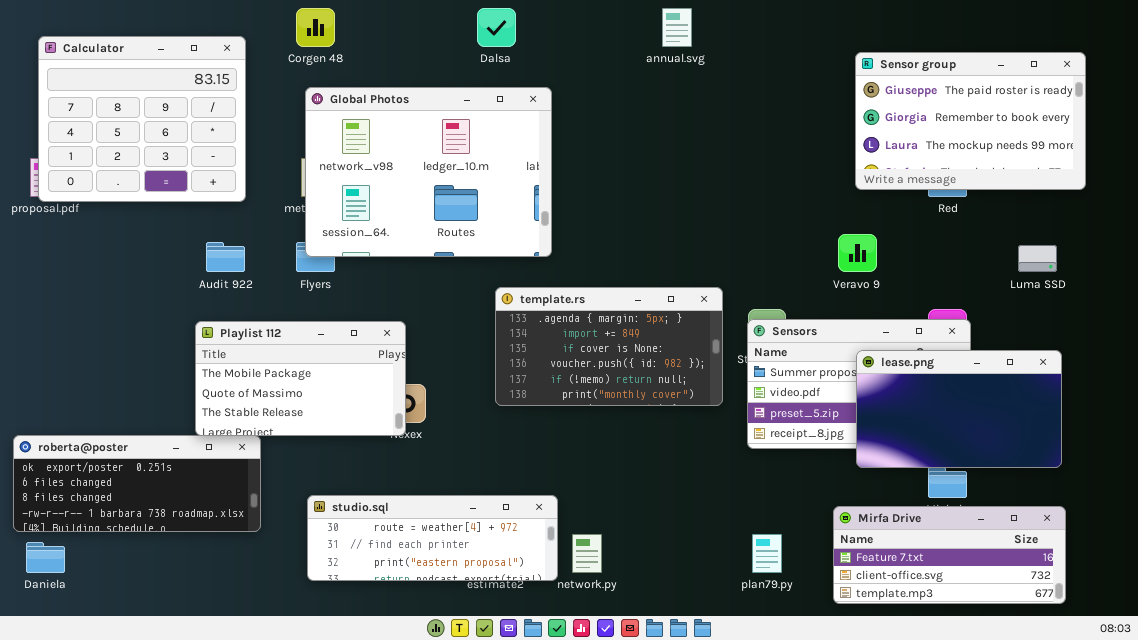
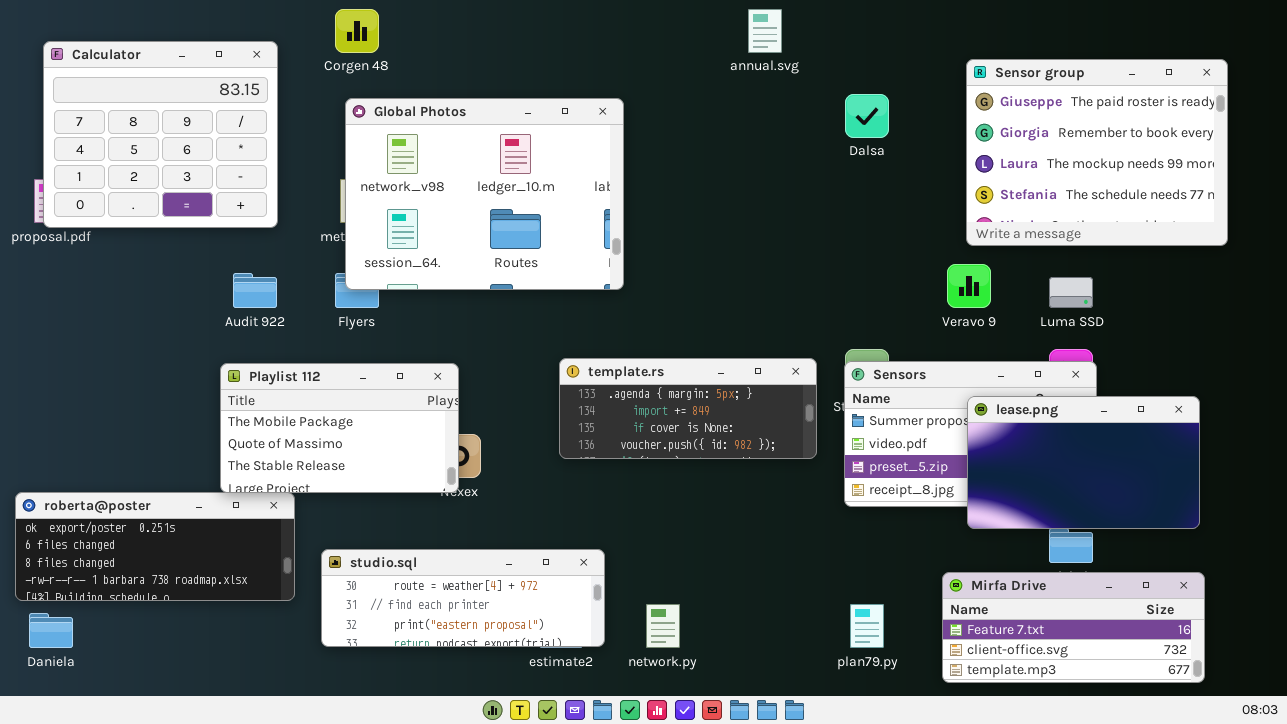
Dalsa: [477,8,516,47] -> [845,94,889,138], moved
Sensor group: [855,52,1086,190] -> [966,59,1228,246], resized
Luma SSD: [1018,245,1057,272] -> [1049,277,1093,308], moved
template.rs: [495,287,723,406] -> [559,358,817,459], resized
studio.sql: [307,495,558,581] -> [321,549,605,647], moved

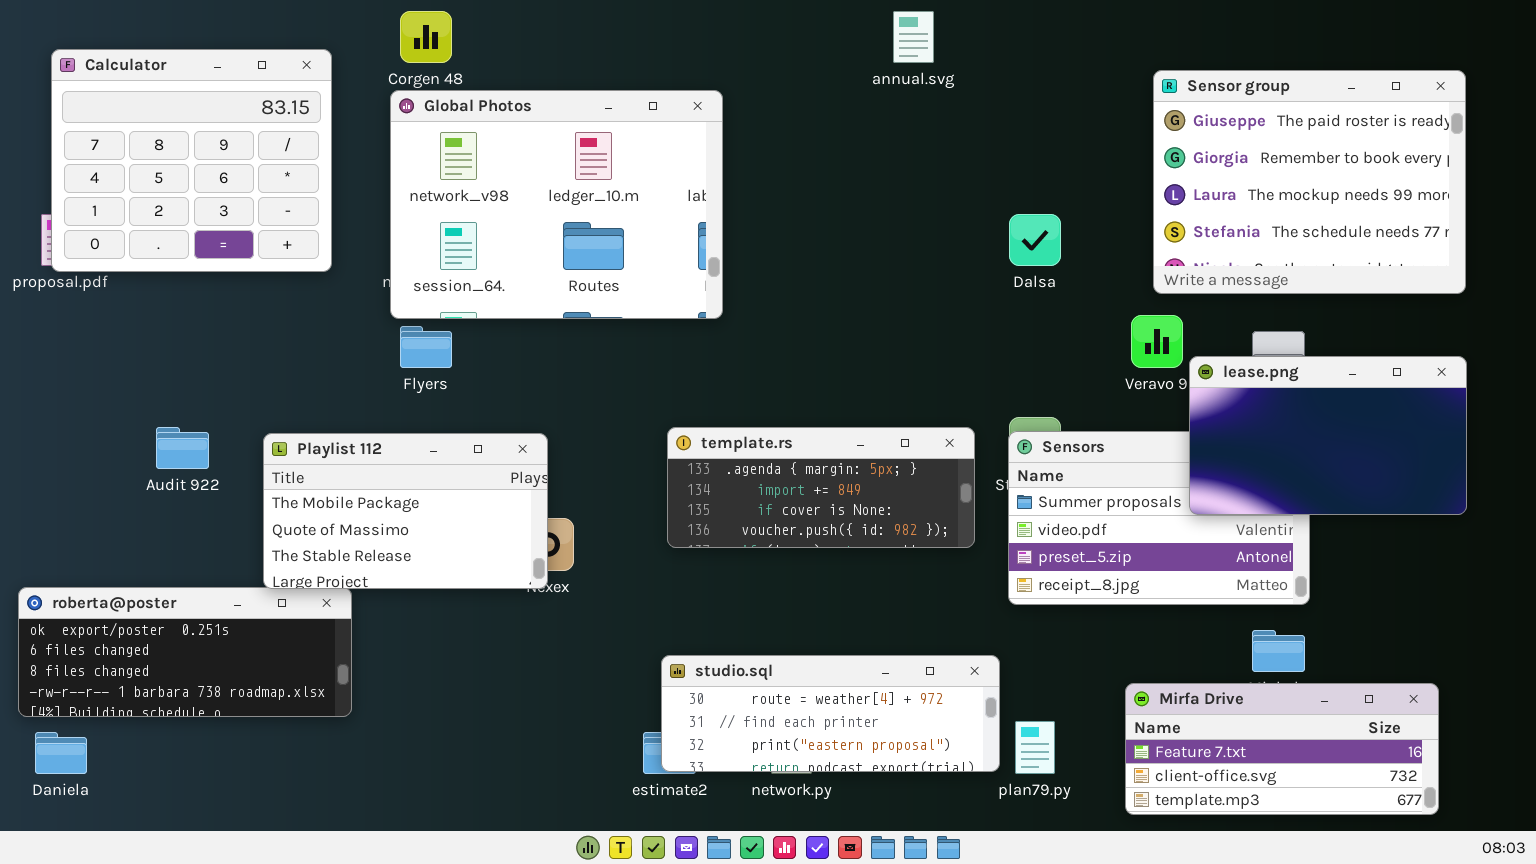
Dalsa: [845,94,889,138] -> [1009,214,1061,266], moved
Global Photos: [345,98,624,290] -> [390,90,723,319], moved
Audit 922: [233,273,277,308] -> [156,427,209,469], moved
lease.png: [967,396,1200,529] -> [1189,356,1467,515], moved
studio.sql: [321,549,605,647] -> [661,655,1000,772], moved

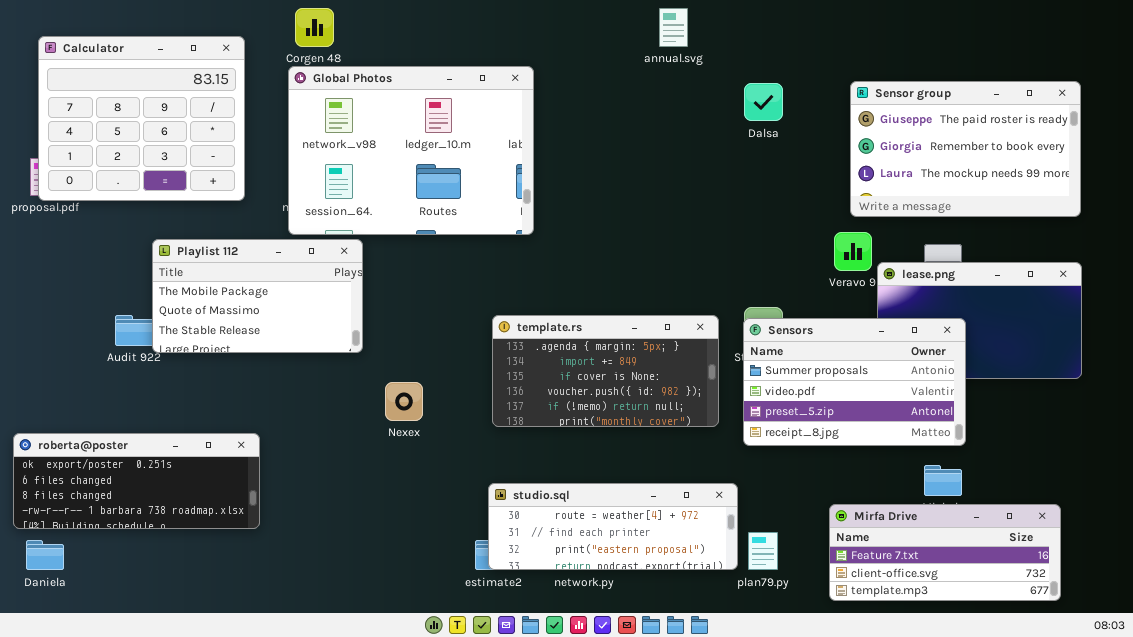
Sensor group: [1153,70,1466,294] -> [850,81,1081,217], resized
Dalsa: [1009,214,1061,266] -> [744,83,783,121], moved
template.rs: [667,427,975,548] -> [492,315,719,427], resized
Sensors: [1008,431,1310,605] -> [743,318,966,446], raised
Playlist 112: [263,433,548,589] -> [152,239,363,353], moved

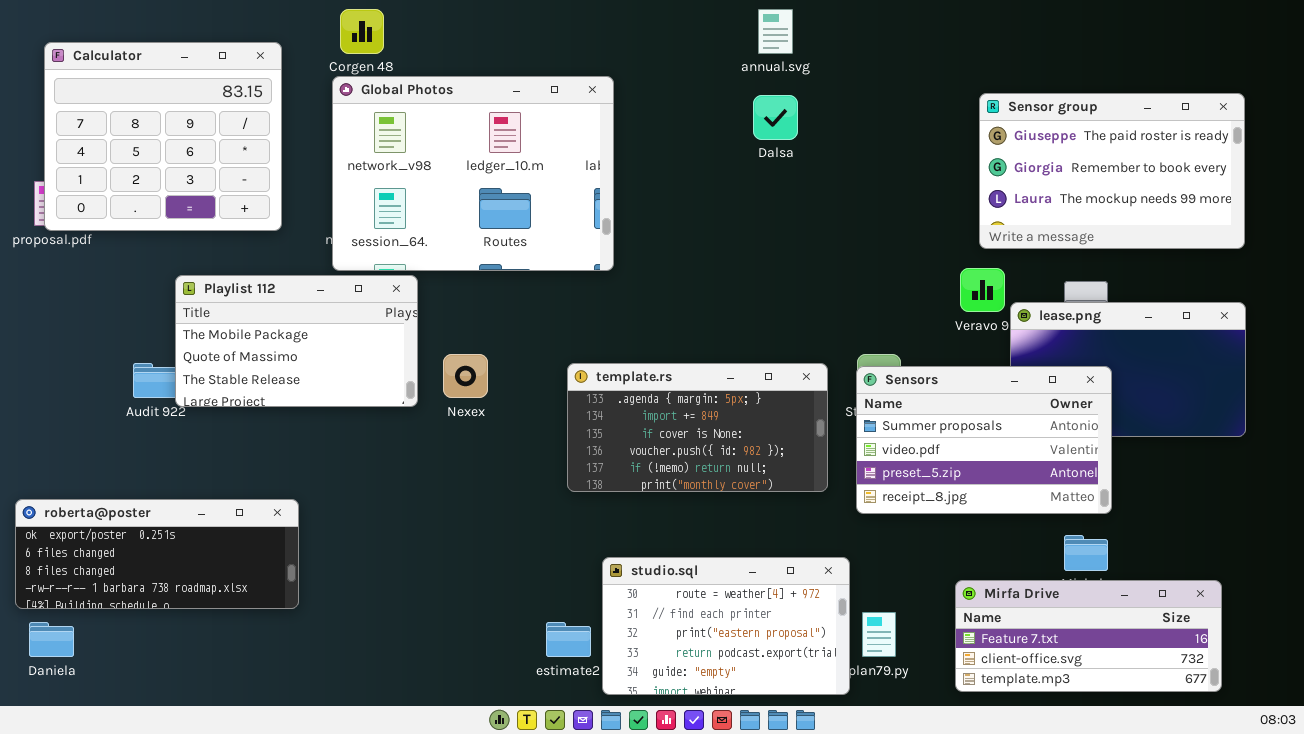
Dalsa: [744,83,783,121] -> [753,95,798,140], moved
Nexex: [385,382,423,421] -> [443,354,488,398], moved
studio.sql: [488,483,738,570] -> [602,557,850,695], resized

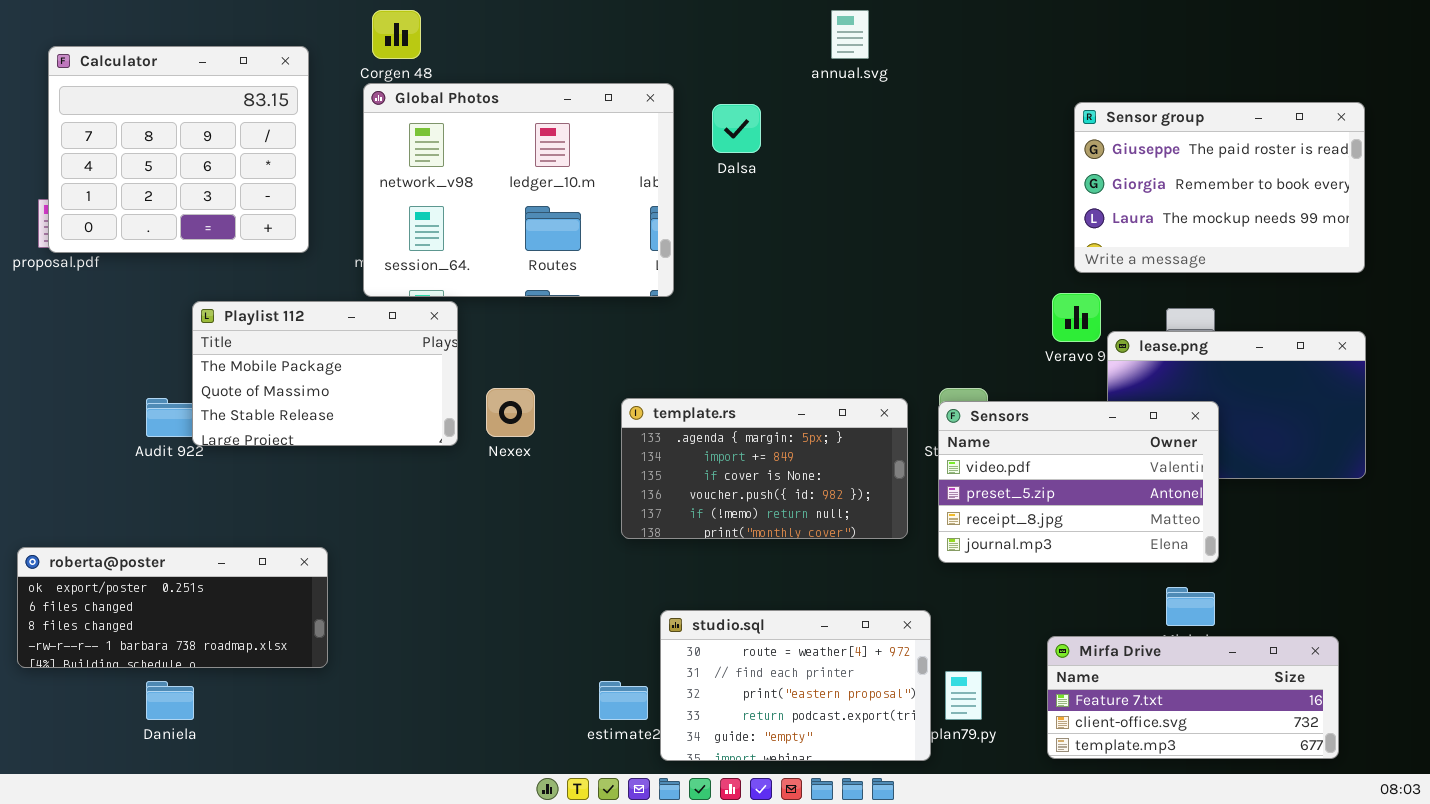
Dalsa: [753,95,798,140] -> [712,104,761,153], moved
Sensors: [856,366,1112,514] -> [938,401,1219,563], scrolled down 1 row
Daniela: [29,622,74,657] -> [146,681,194,720], moved

